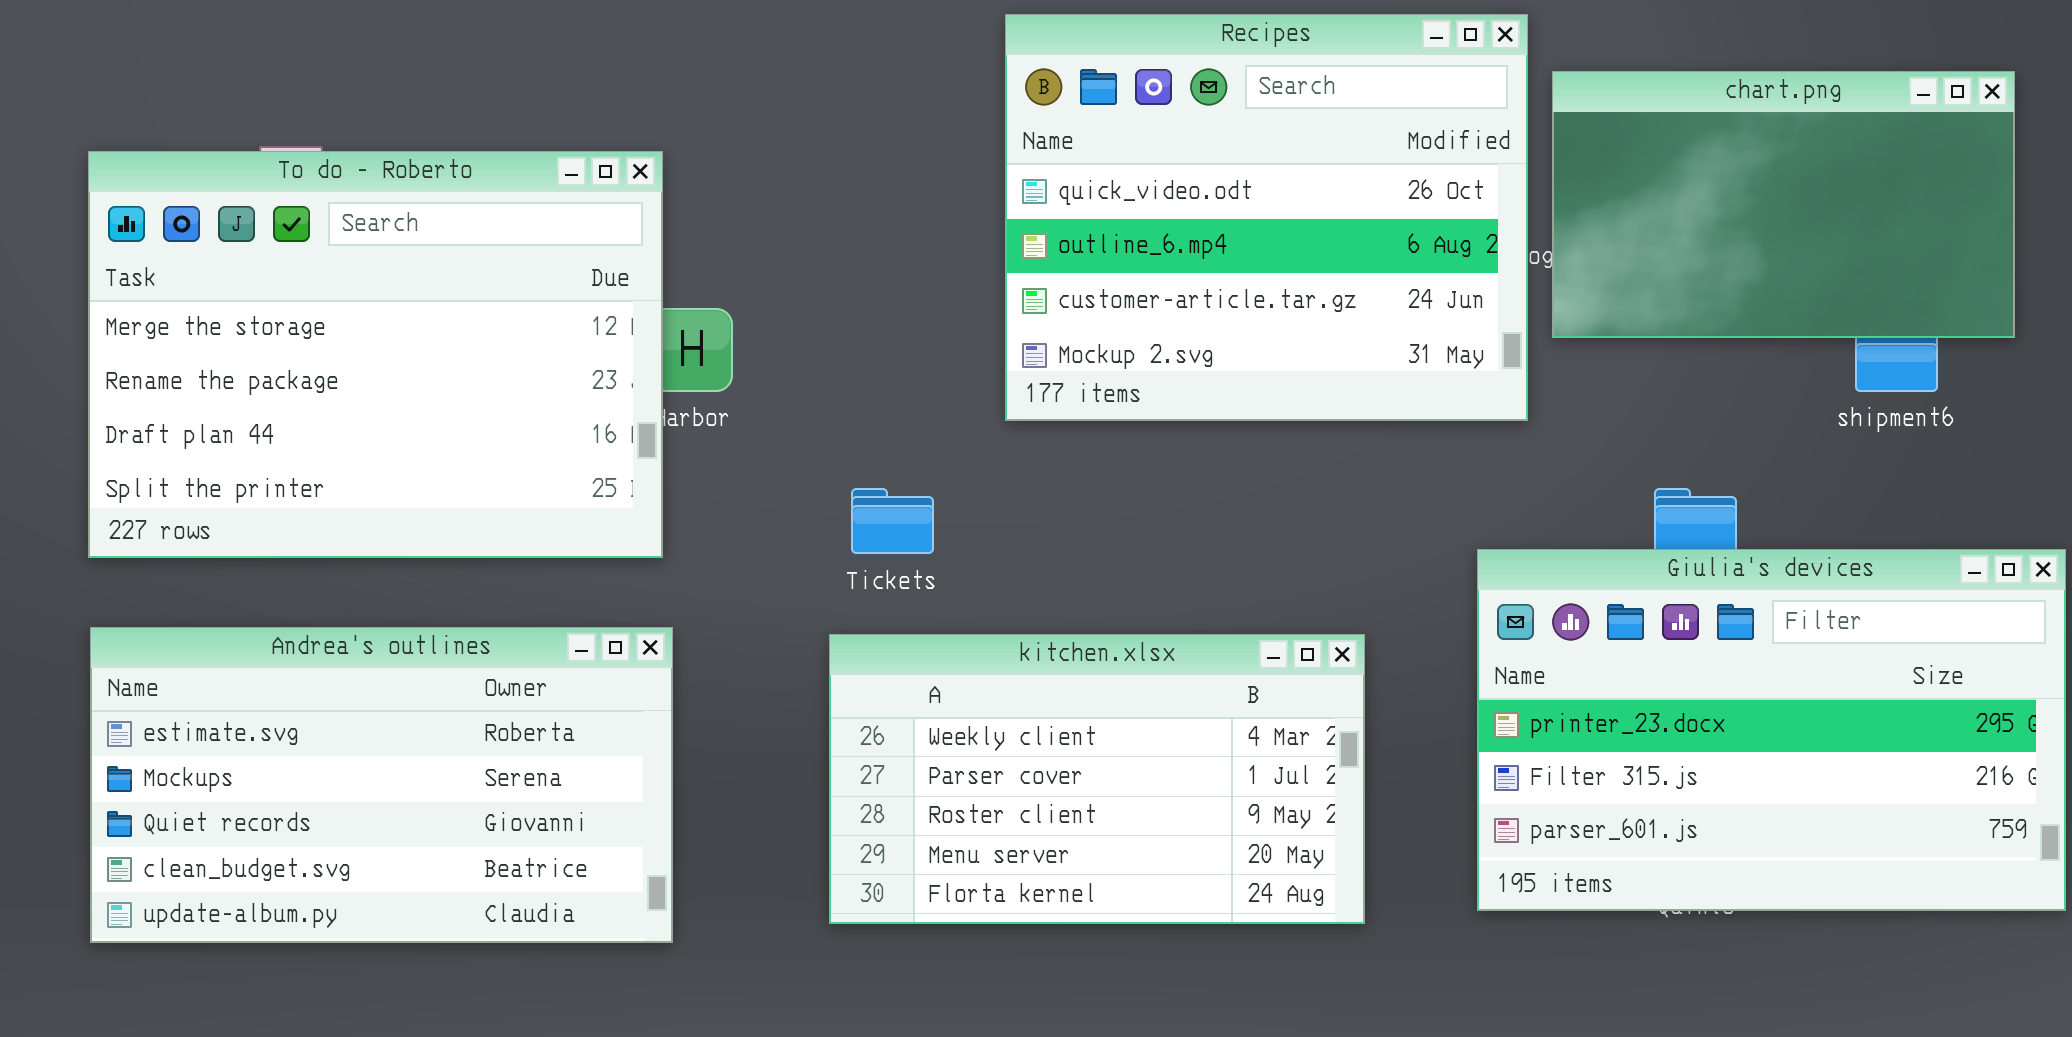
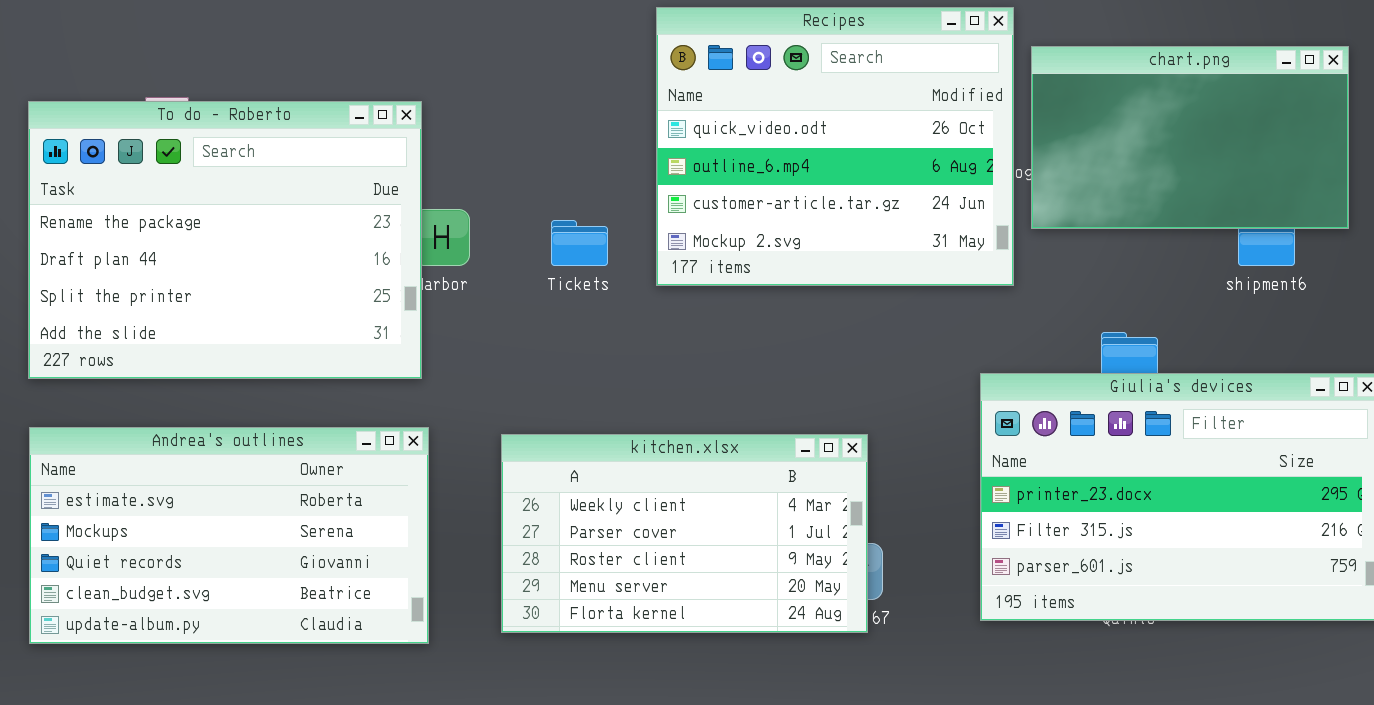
To do - Roberto: [88,151,663,558] -> [28,101,422,379], scrolled down 1 row
Tickets: [851,488,934,554] -> [551,220,608,266], moved
kitchen.xlsx: [829,634,1365,924] -> [501,434,868,633], moved

